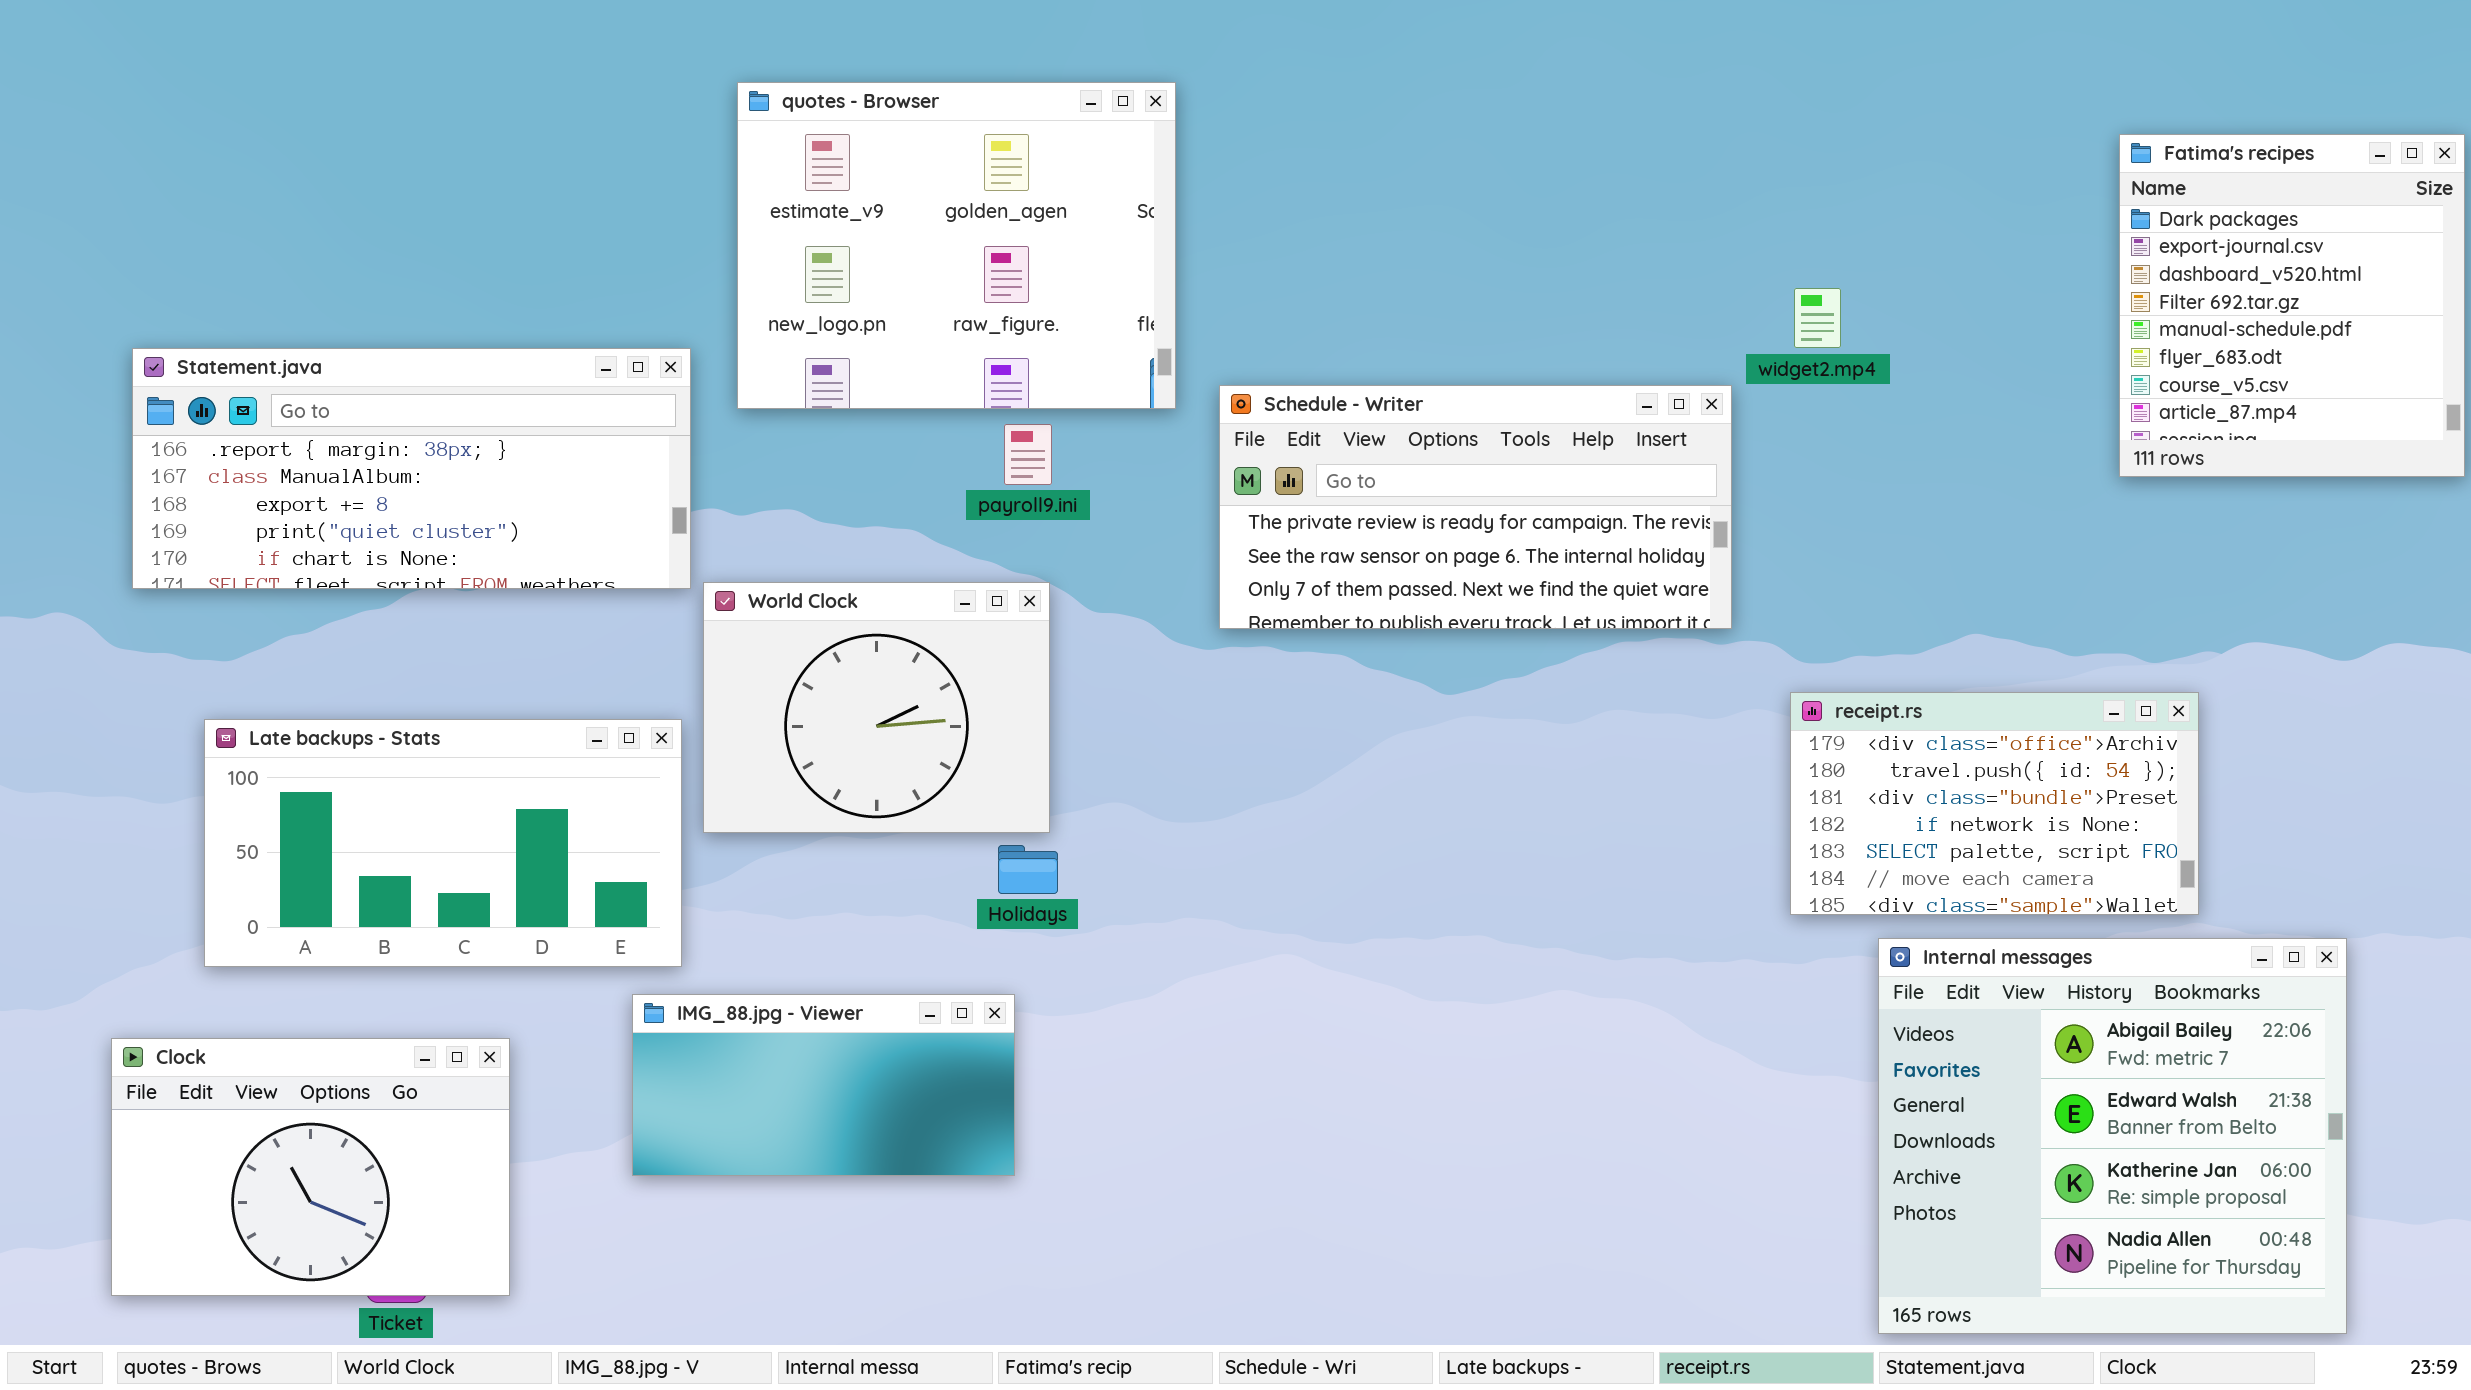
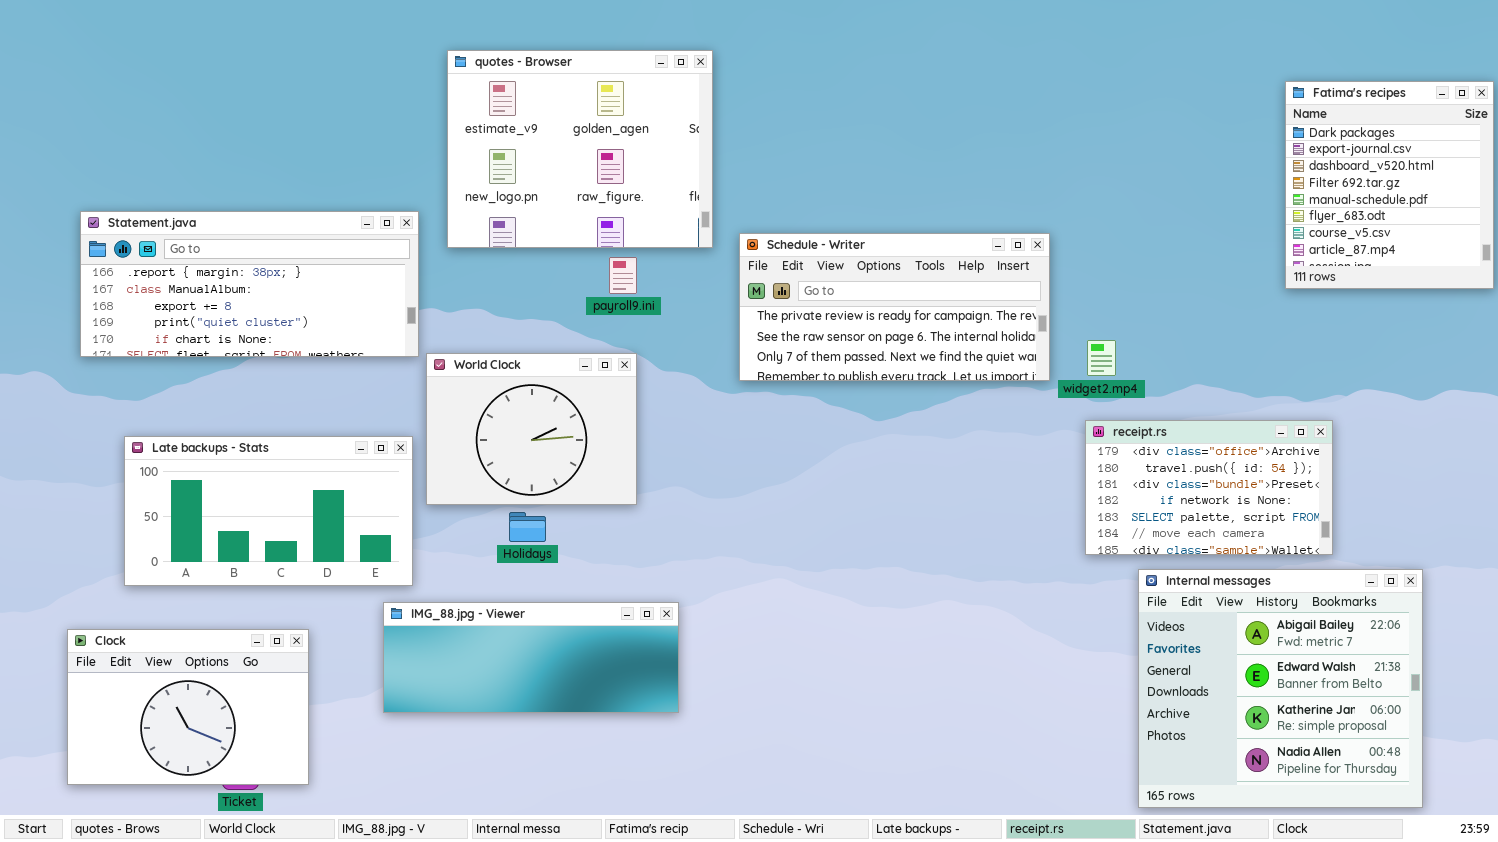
widget2.mp4: [1794,288,1841,348] -> [1087,340,1116,376], moved
Holidays: [998,845,1058,894] -> [509,512,546,542], moved
IMG_88.jpg - Viewer: [632,994,1015,1176] -> [383,602,679,713], resized

